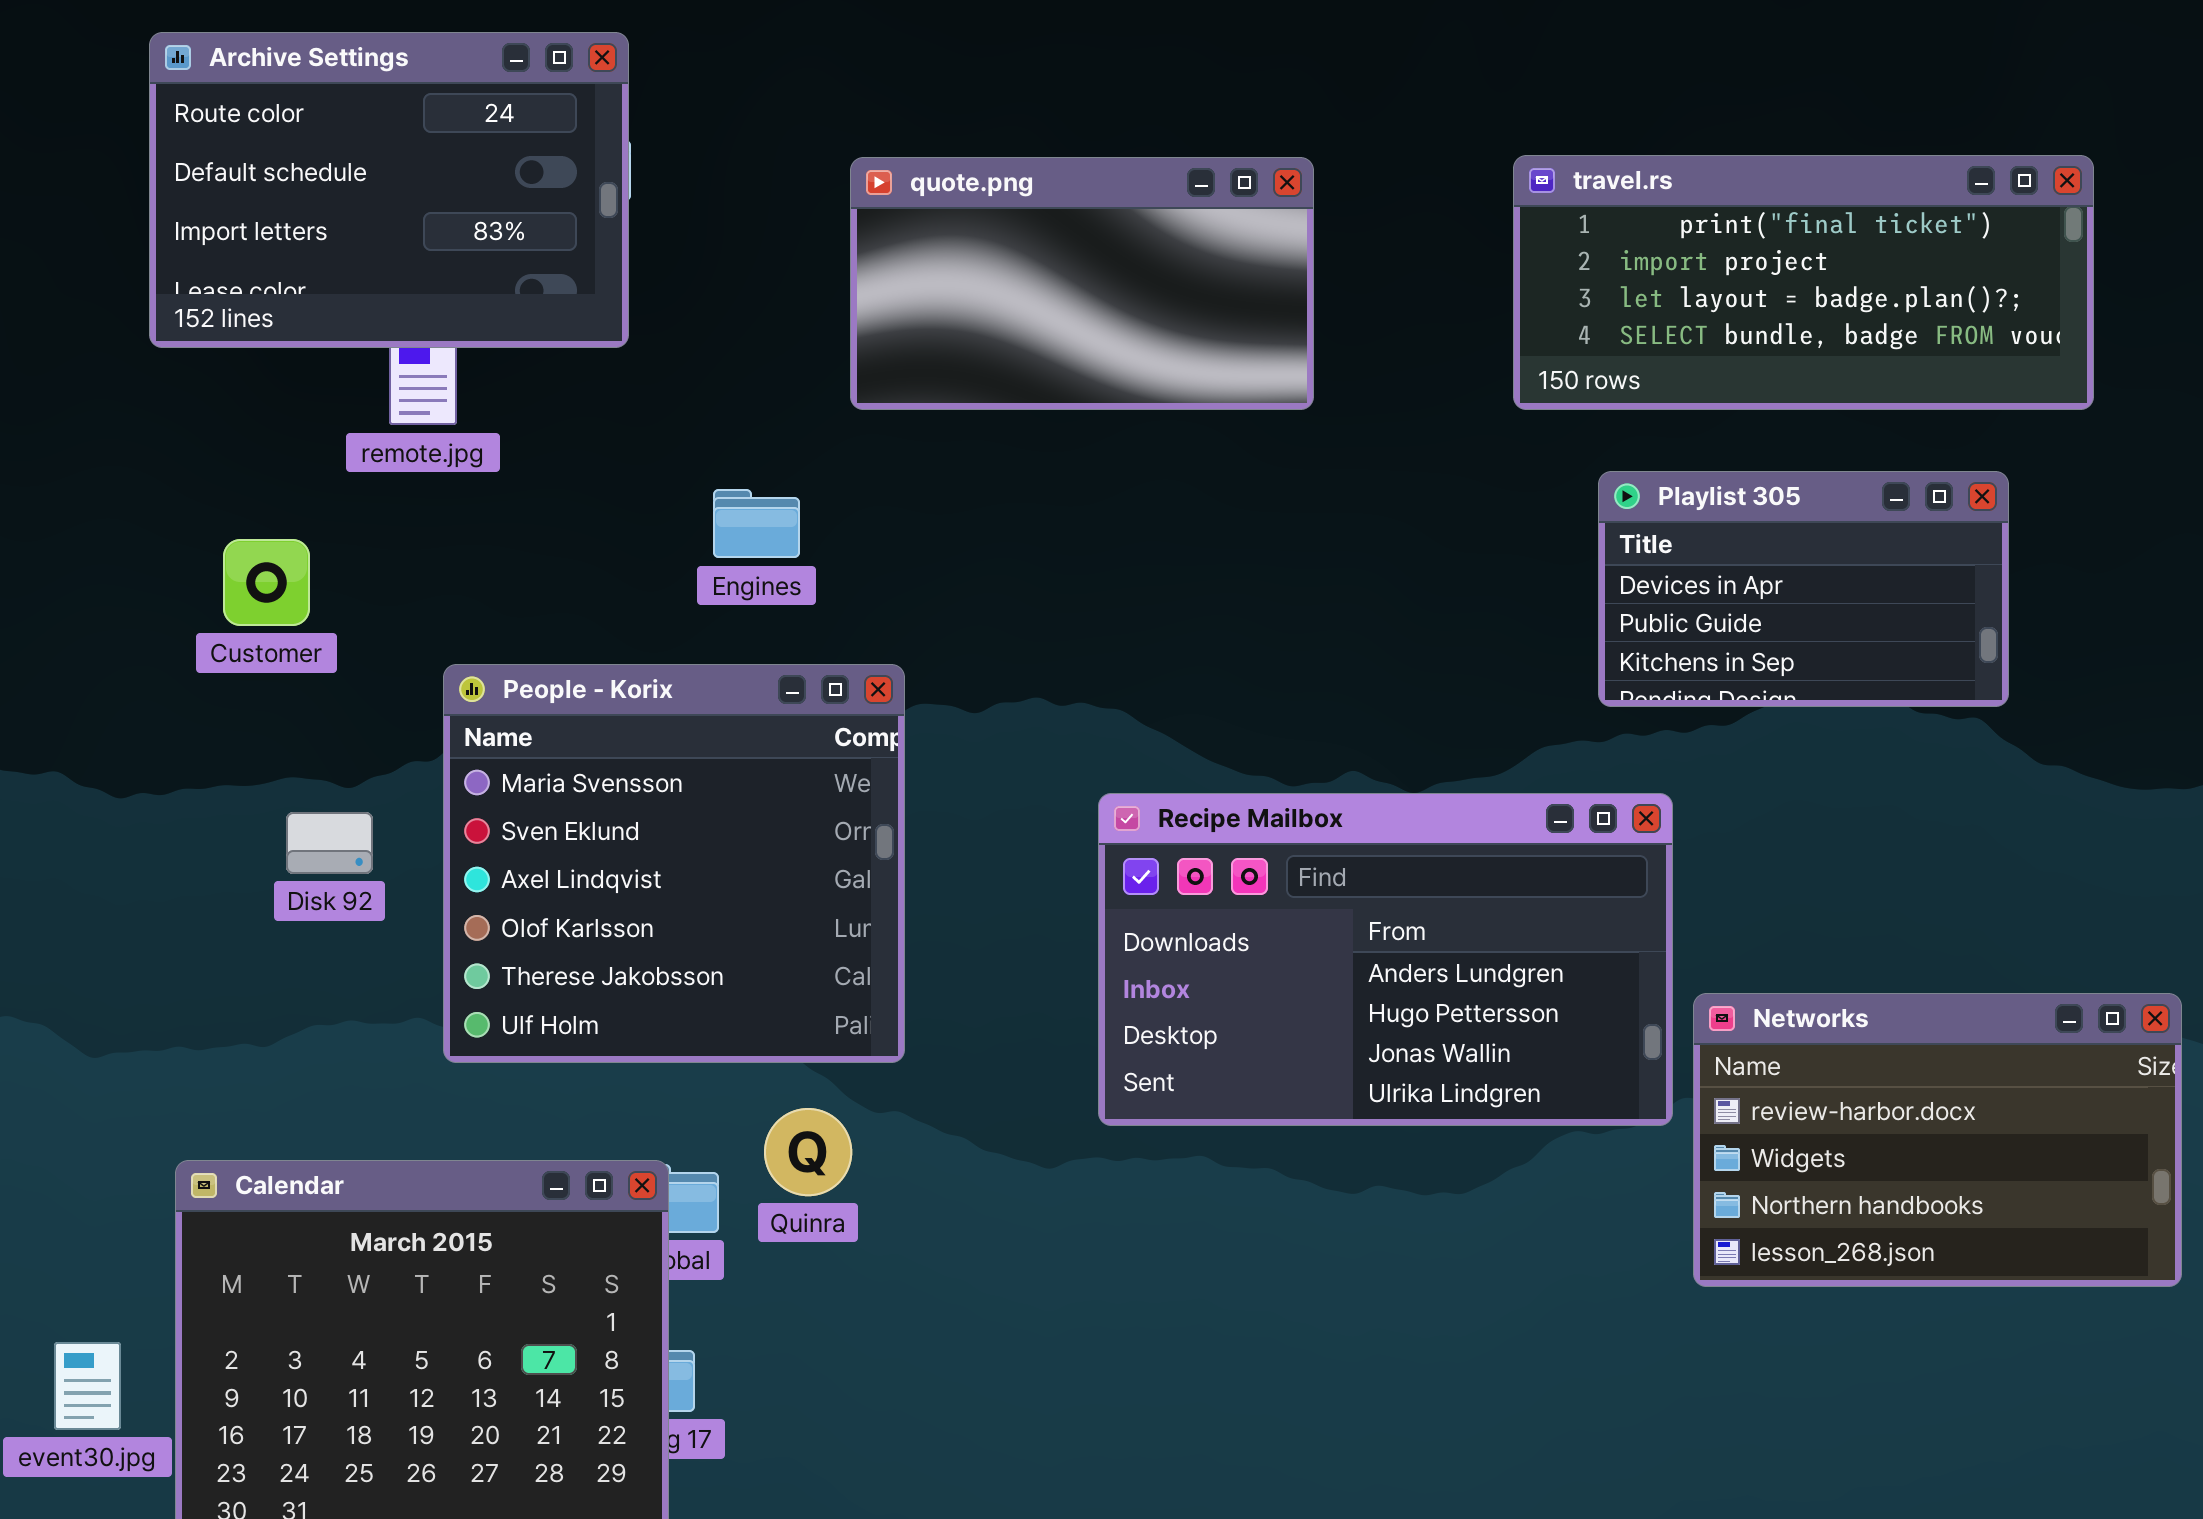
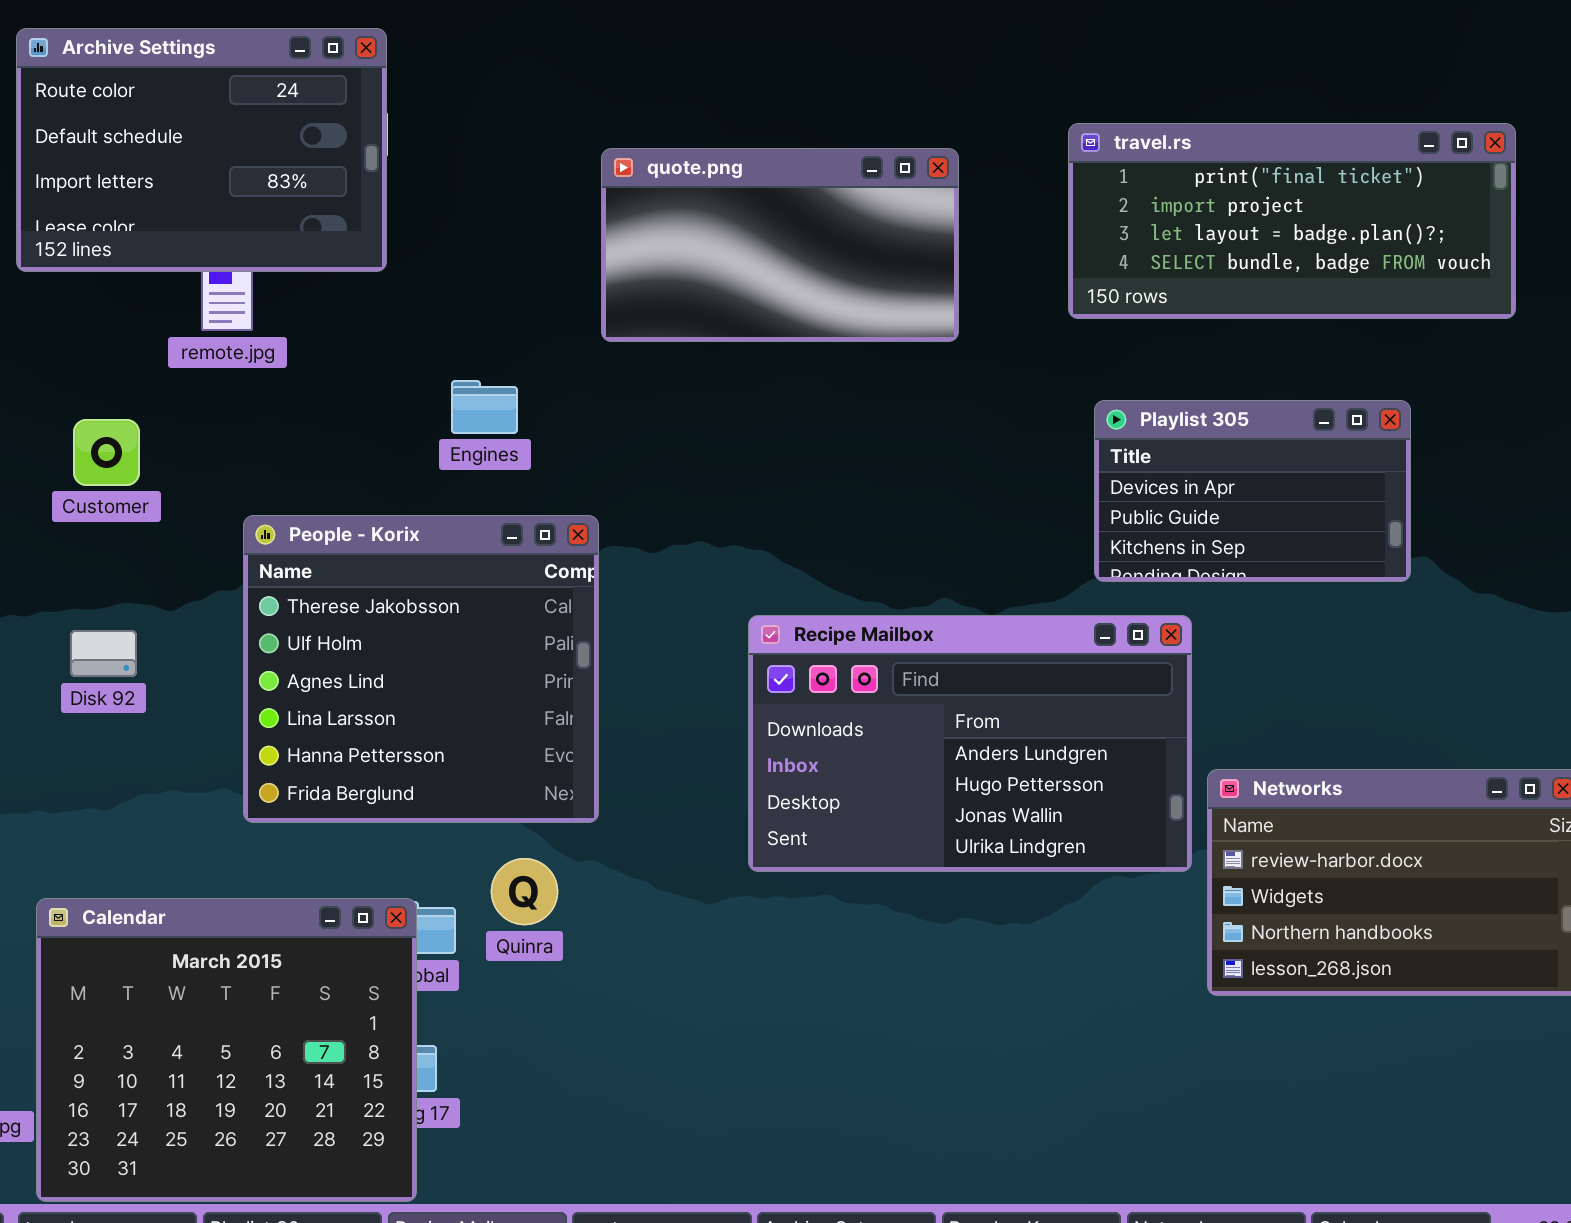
quote.png: [850,157,1314,410] -> [601,148,959,342], moved
Playlist 305: [1598,471,2009,707] -> [1094,400,1411,582], moved
People - Korix: [443,664,905,1063] -> [243,515,599,823], scrolled down 4 rows
Disk 92: [286,812,373,874] -> [70,630,137,677], moved

